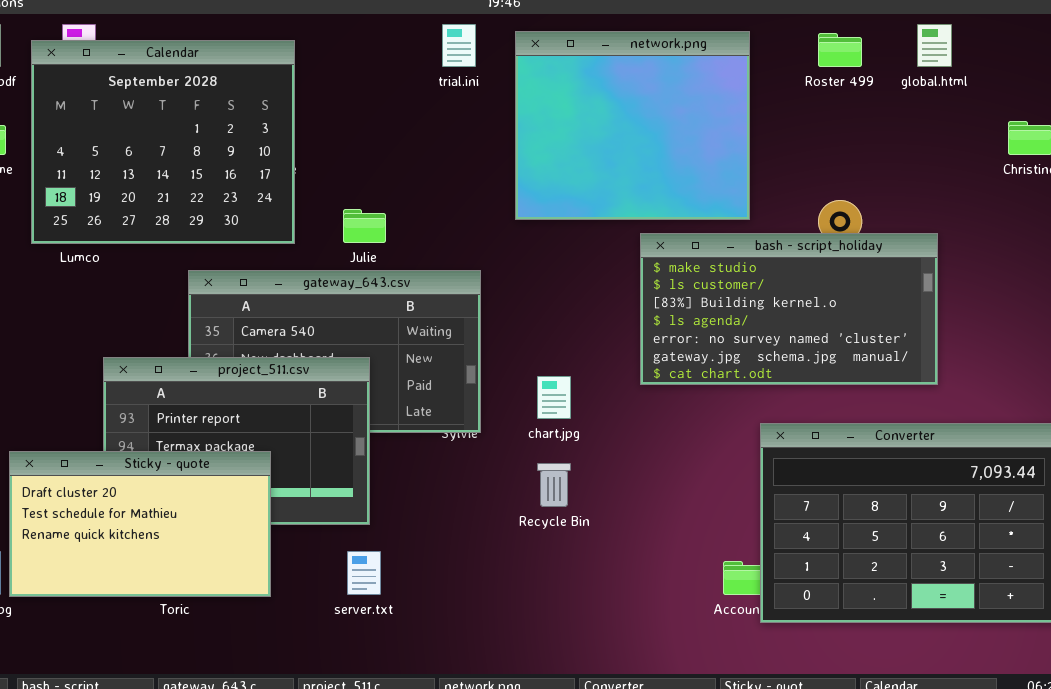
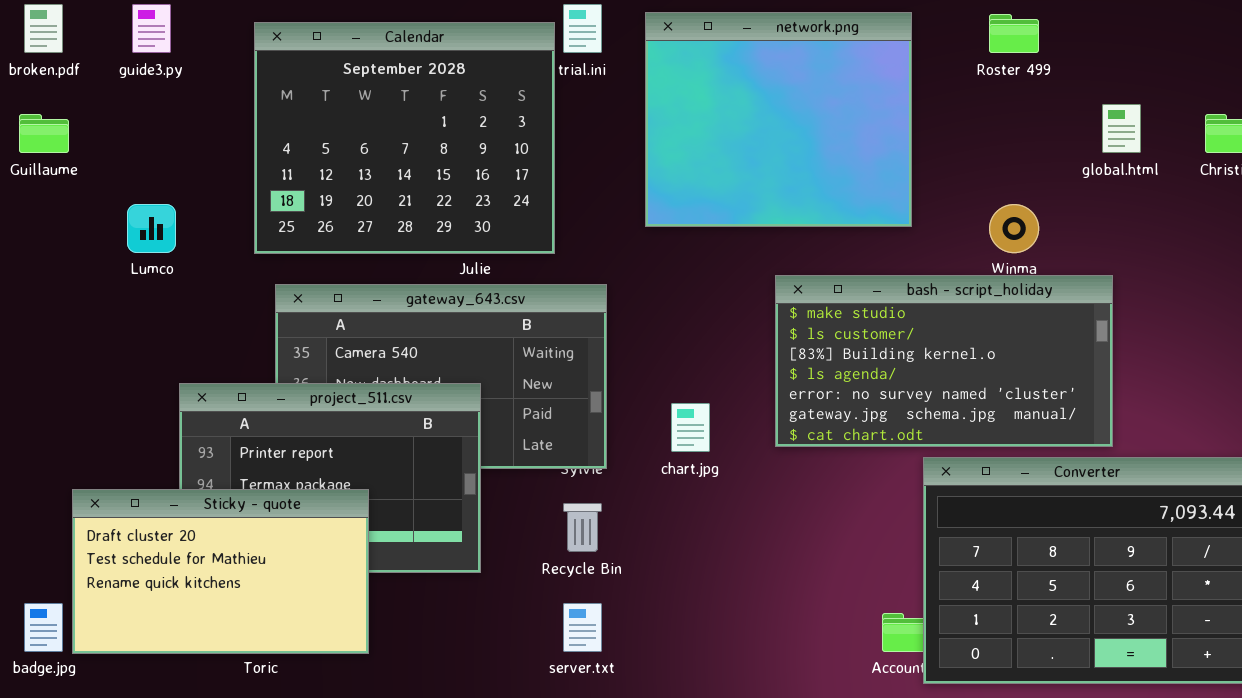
global.html: [917,24,952,67] -> [1102,104,1141,153], moved
Calendar: [31,40,295,244] -> [254,22,555,254], moved
bash - script_holiday: [640,233,938,385] -> [775,275,1113,447], moved
Recycle Bin: [537,463,571,507] -> [563,503,602,552], moved
server.txt: [347,551,381,595] -> [563,603,602,652], moved

